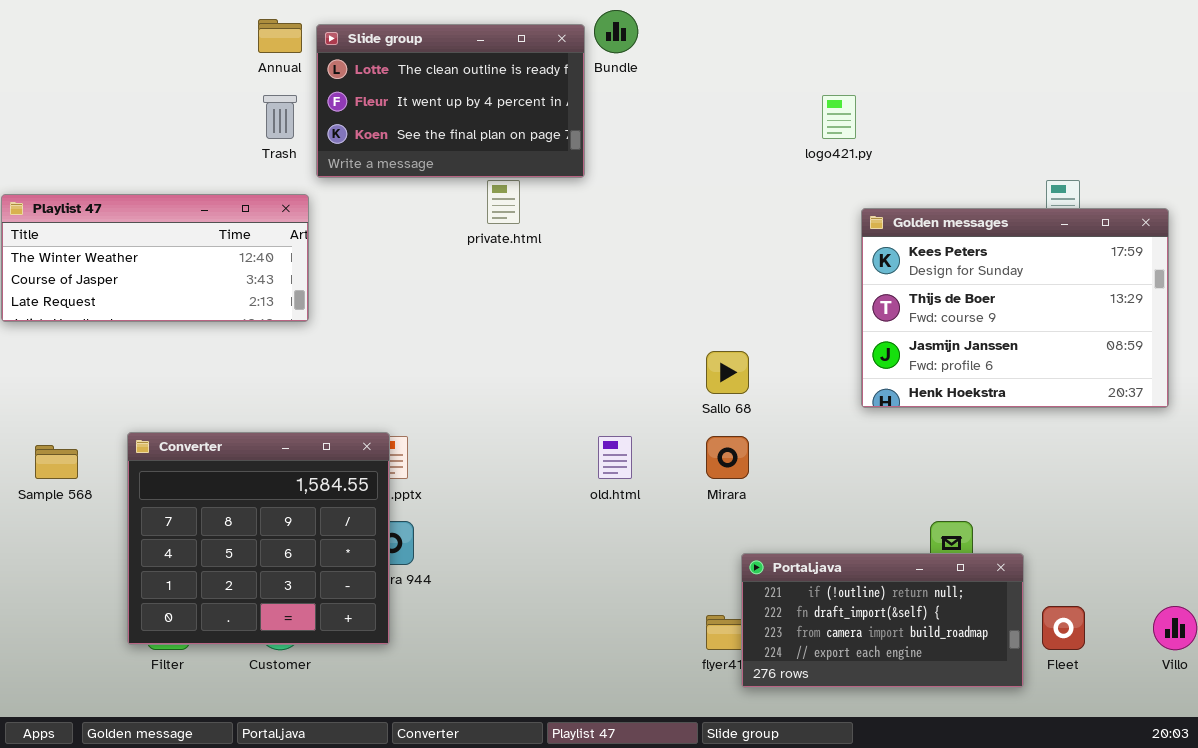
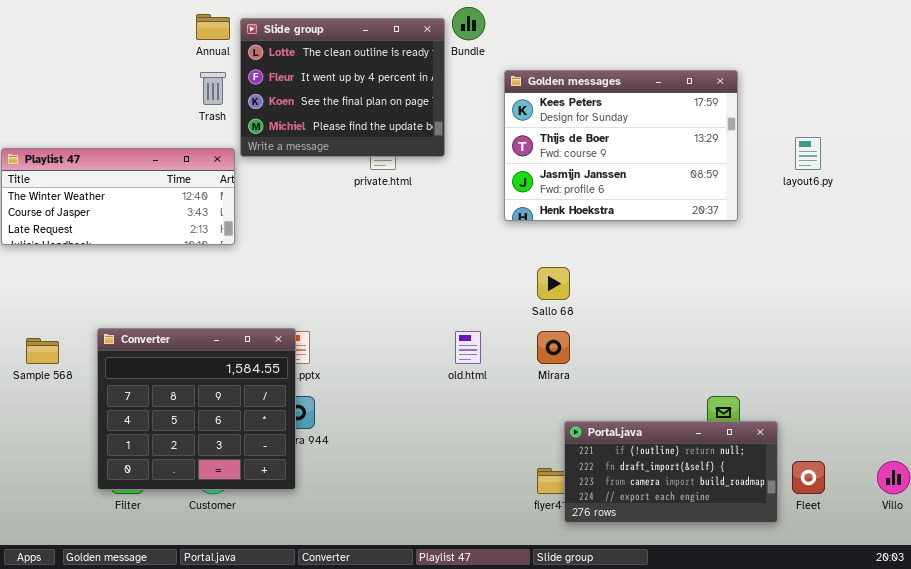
Slide group: [316,24,585,178] -> [240,18,445,157], resized
Golden messages: [861,208,1169,408] -> [504,70,738,221], moved

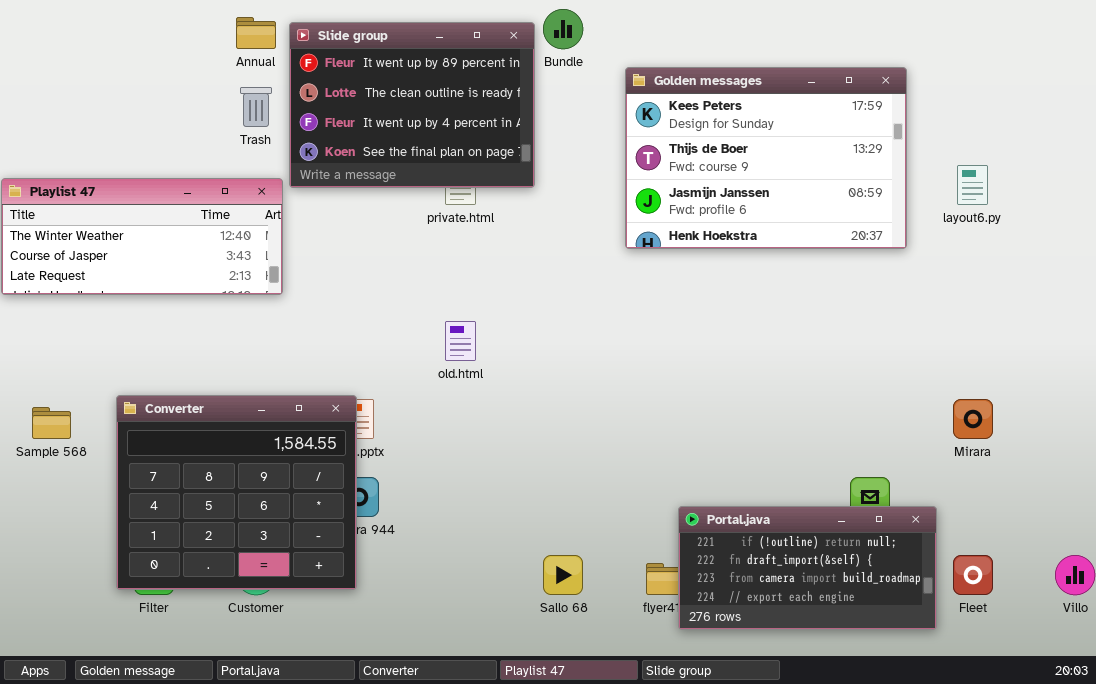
Slide group: [240,18,445,157] -> [289,22,535,188], scrolled up 1 row
Golden messages: [504,70,738,221] -> [625,67,907,249], moved
Sallo 68: [537,267,570,300] -> [543,555,583,595], moved
old.html: [455,331,481,364] -> [445,321,476,361], moved
Mirara: [537,331,570,364] -> [953,399,993,439], moved

